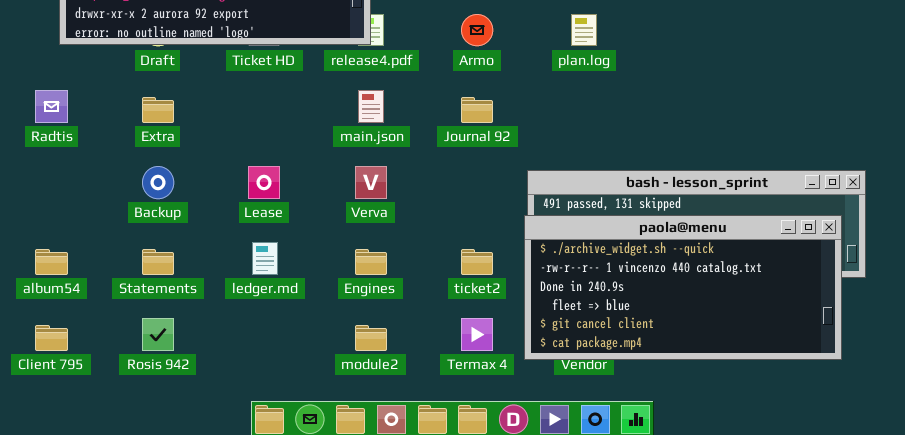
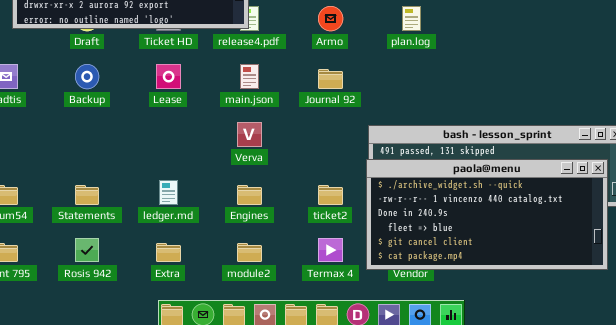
Extra: [142,97,174,123] -> [156,243,181,262], moved
Backup: [142,166,174,199] -> [75,64,99,89], moved
Lease: [248,166,280,199] -> [156,64,181,89], moved

